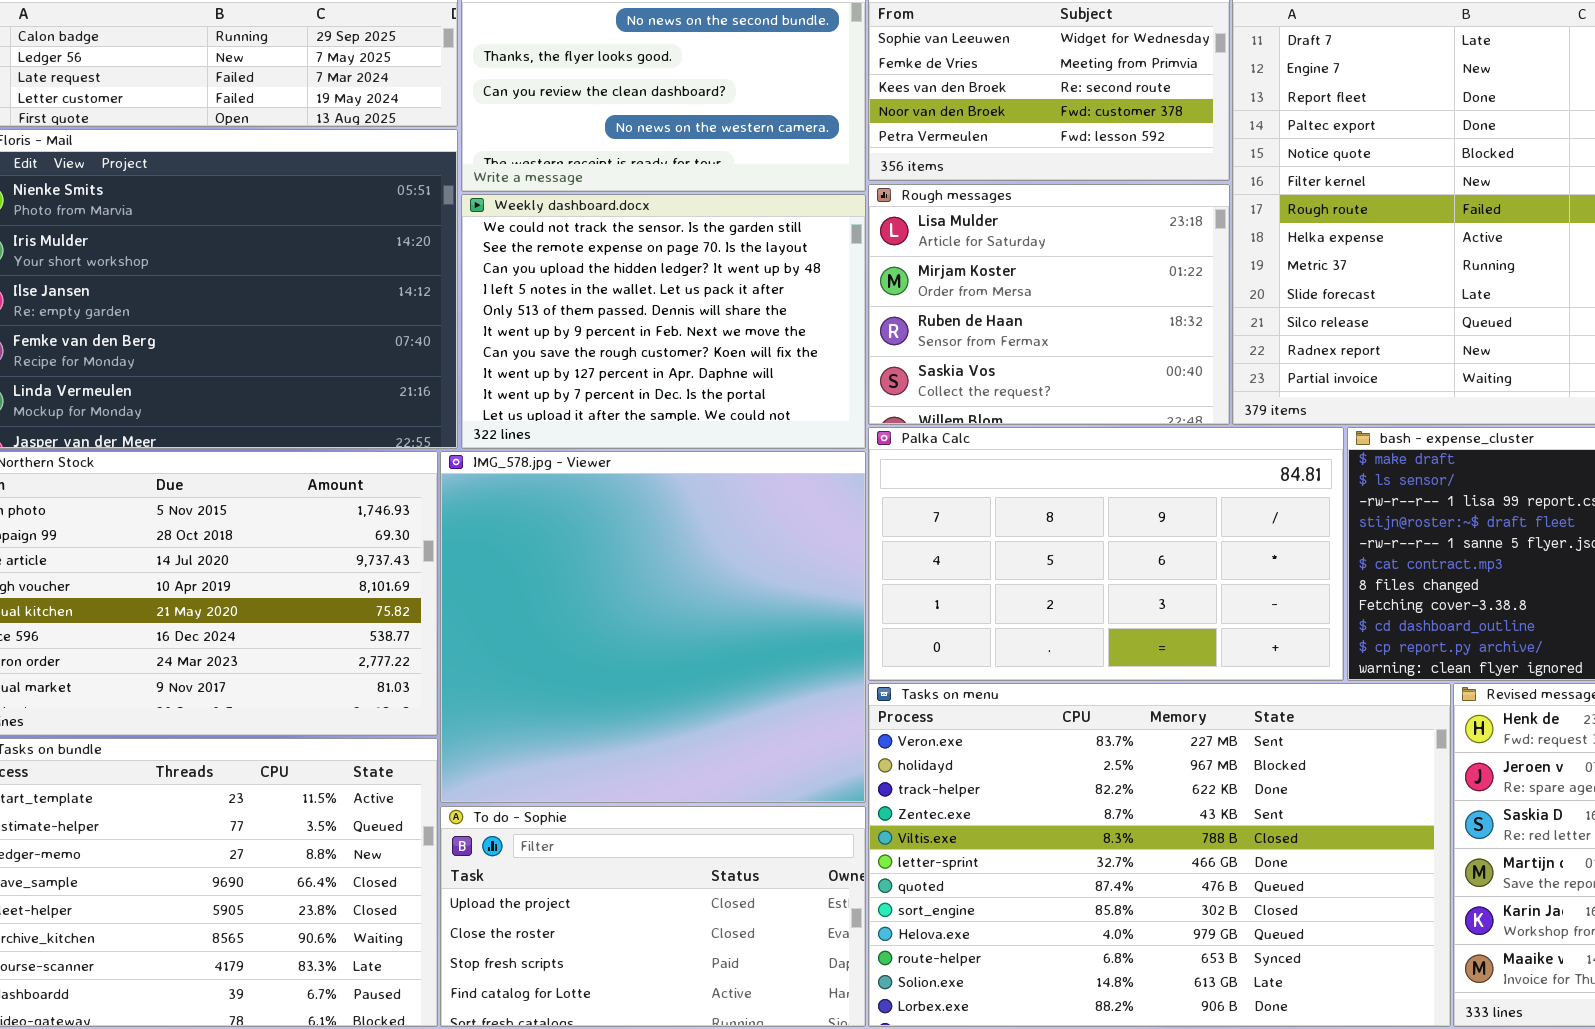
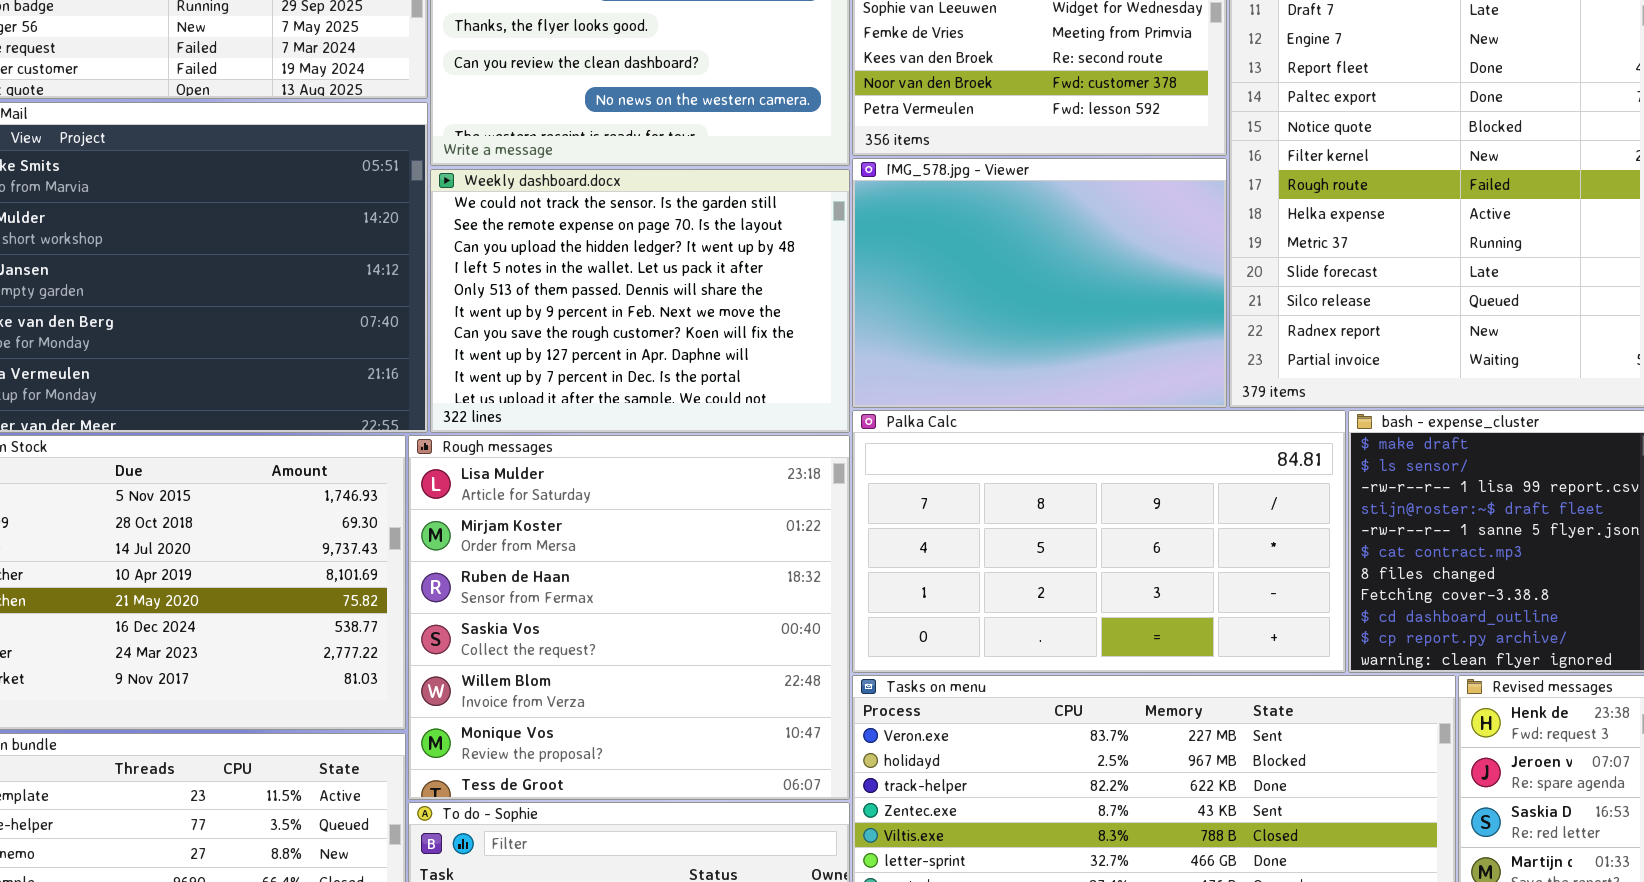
Rough messages: [868,184,1230,425] -> [408,435,850,800], moved, resized
IMG_578.jpg - Viewer: [440,451,866,803] -> [852,158,1227,408], moved, resized

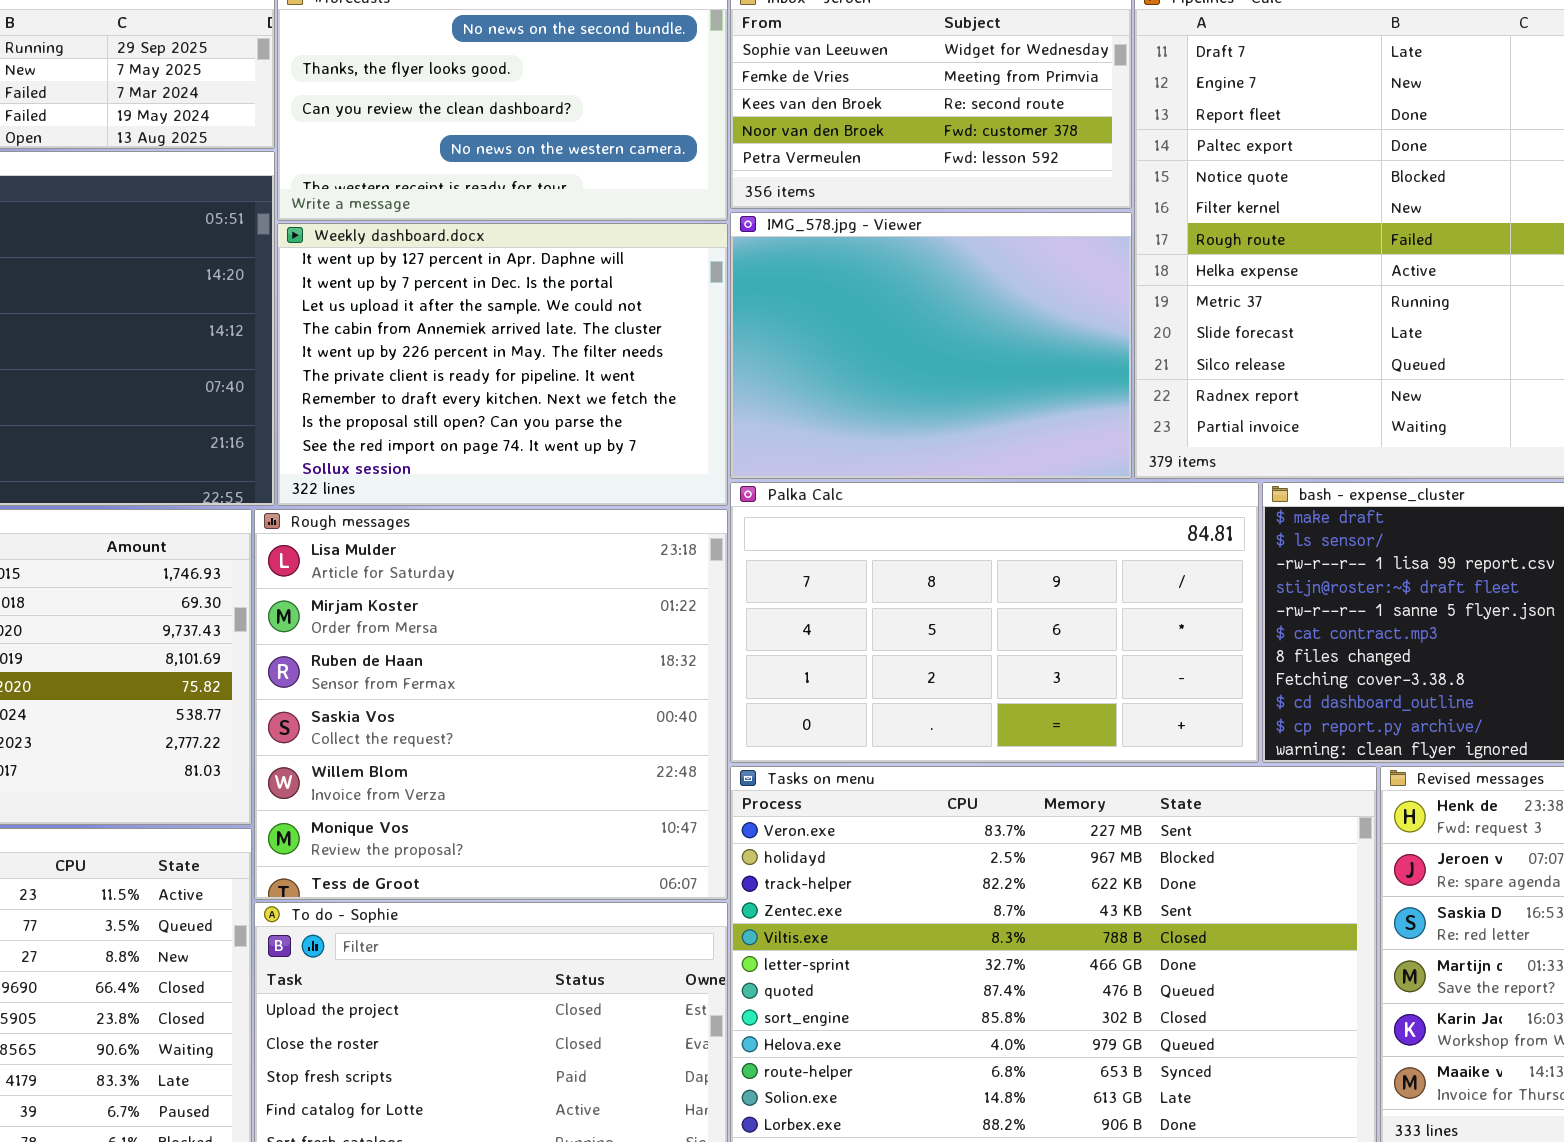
Weekly dashboard.docx: [430,169,850,433] -> [277,223,728,506], scrolled down 7 rows

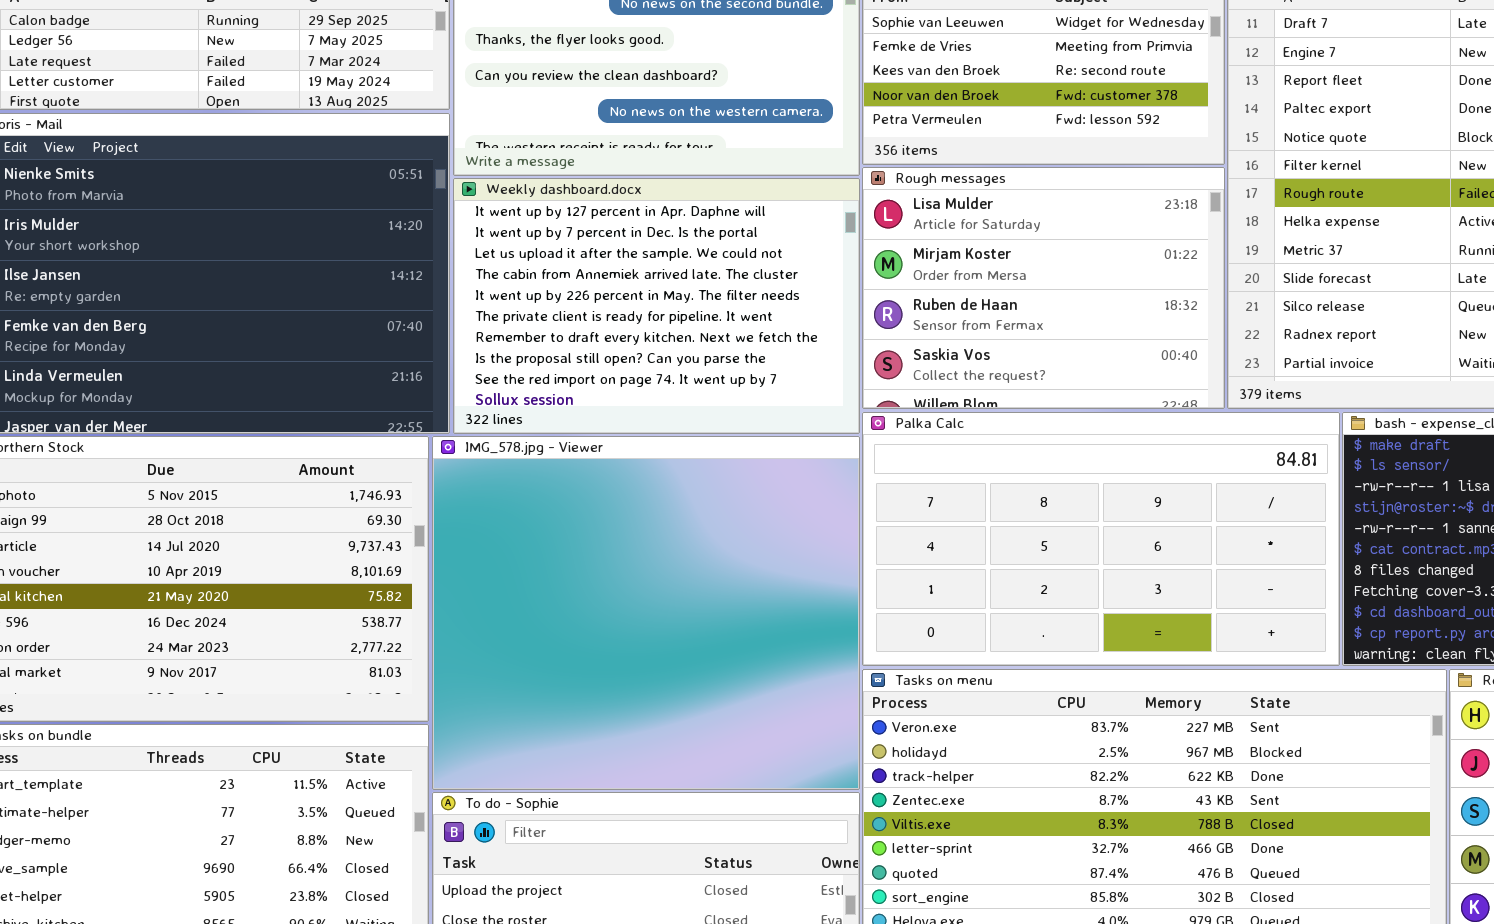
IMG_578.jpg - Viewer: [730,212,1132,479] -> [432,436,860,790], moved, resized
Rough messages: [254,509,728,900] -> [862,167,1225,409], moved, resized

